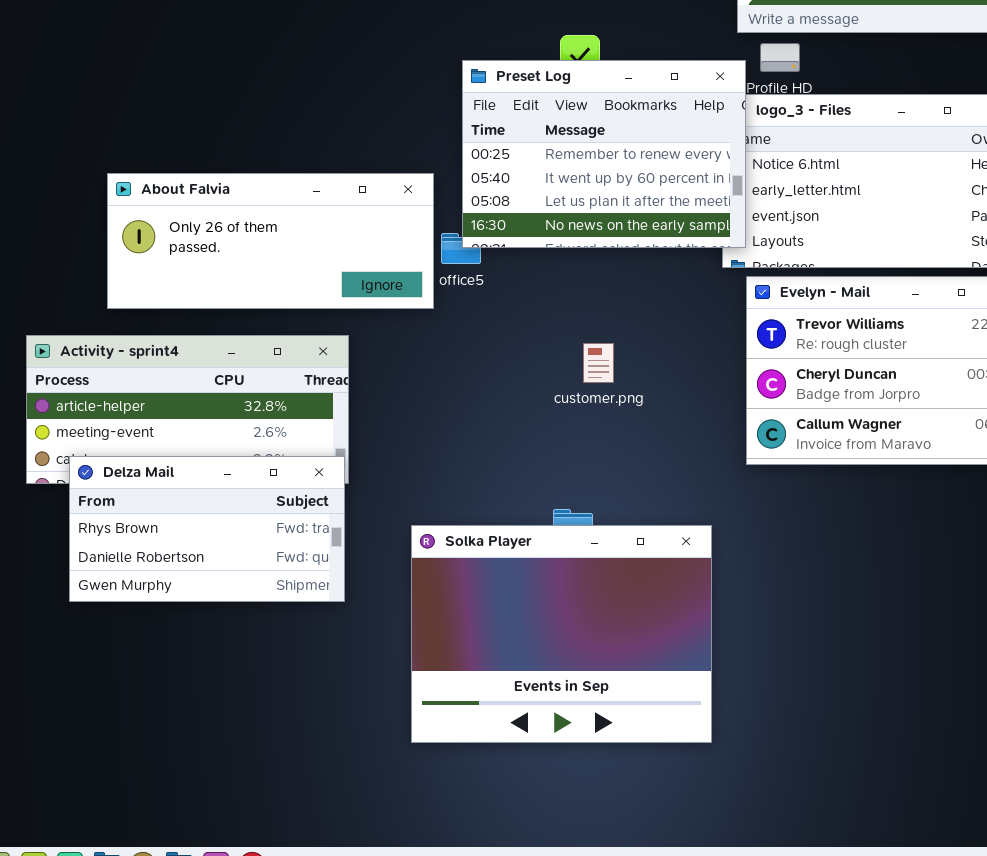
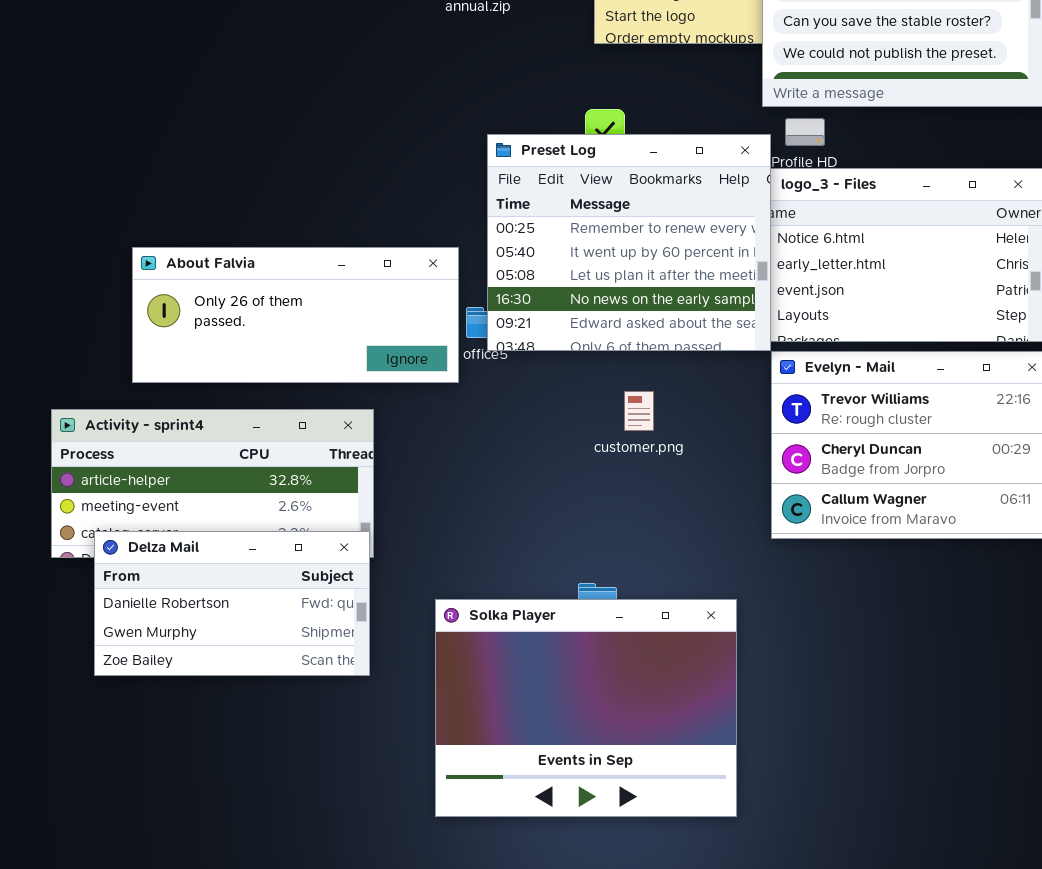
Preset Log: [462,60,746,248] -> [487,134,771,351], resized
customer.png: [583,343,614,383] -> [624,391,654,431], moved
Delza Mail: [69,456,345,602] -> [94,531,370,676], scrolled down 1 row

